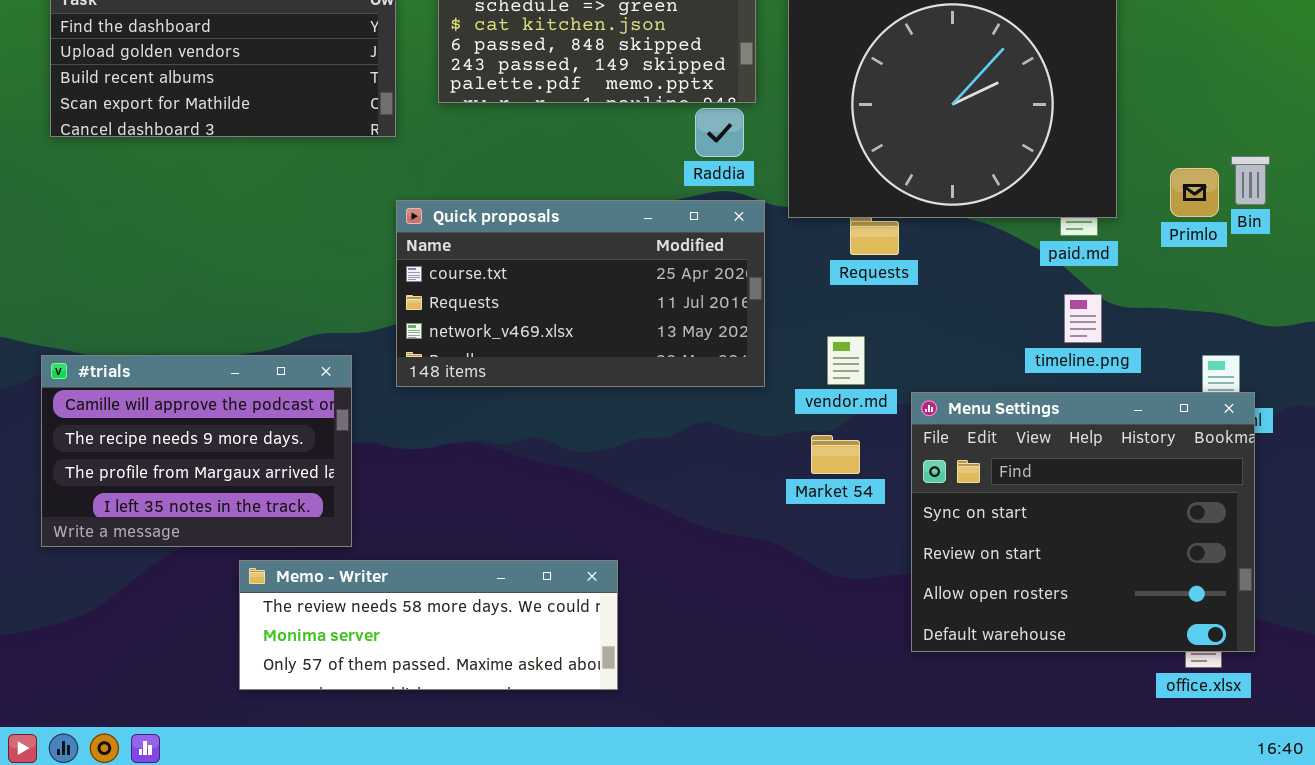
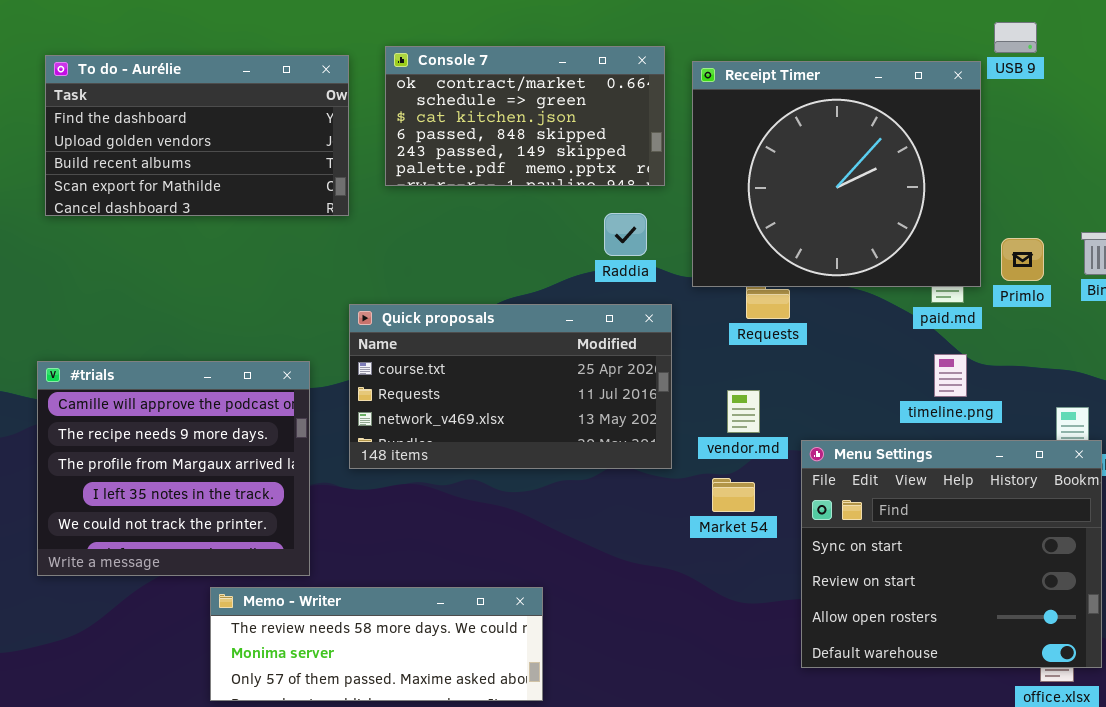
Raddia: [695,108,744,157] -> [604,213,647,256], moved
Primlo: [1170,168,1219,217] -> [1001,238,1044,281], moved
Quick proposals: [396,200,765,387] -> [349,304,672,469], moved
#trials: [41,355,352,547] -> [37,361,310,576], resized

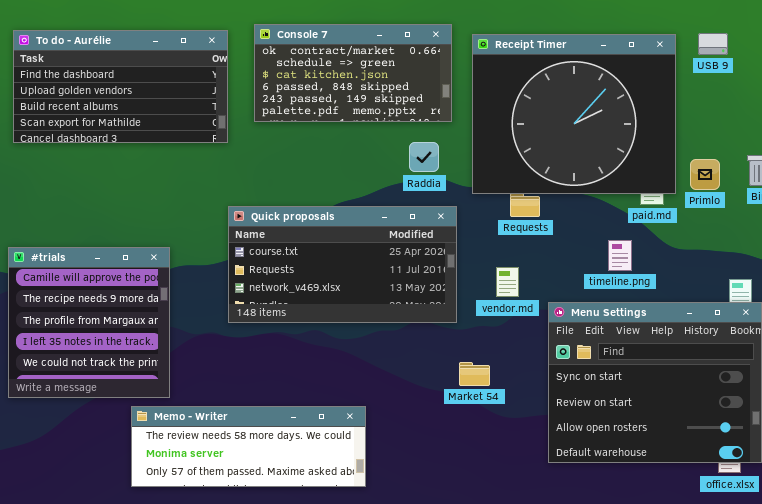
USB 9: [994,22,1037,53] -> [698,33,728,55], moved
timeline.png: [934,354,967,397] -> [608,240,632,271], moved
#trials: [37,361,310,576] -> [8,247,170,398], resized
Market 54: [712,478,755,512] -> [459,362,490,386], moved

